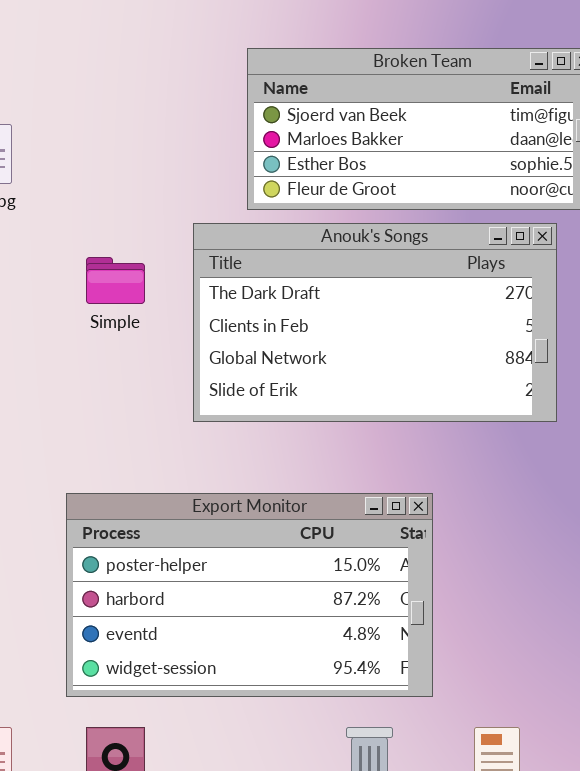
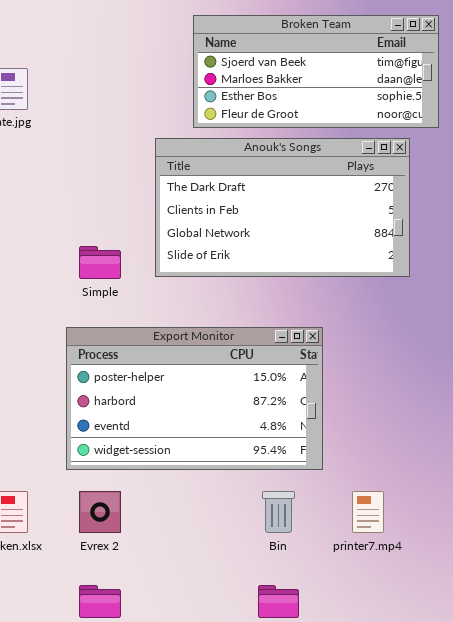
Simple: [86,257,145,304] -> [79,246,121,279], moved

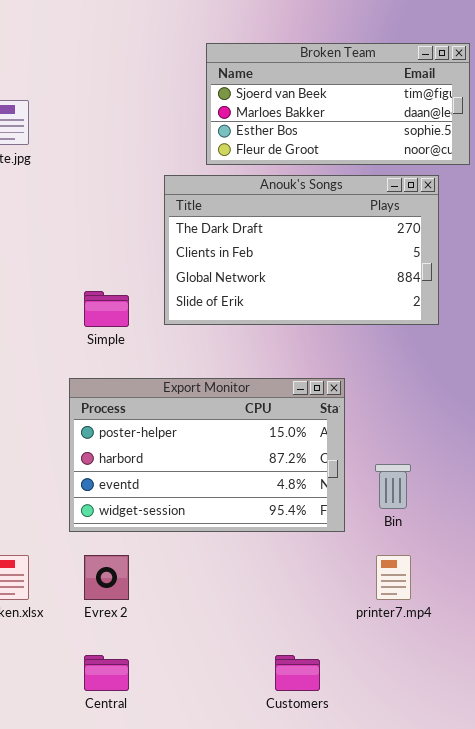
Bin: [262,491,295,533] -> [375,464,411,509], moved

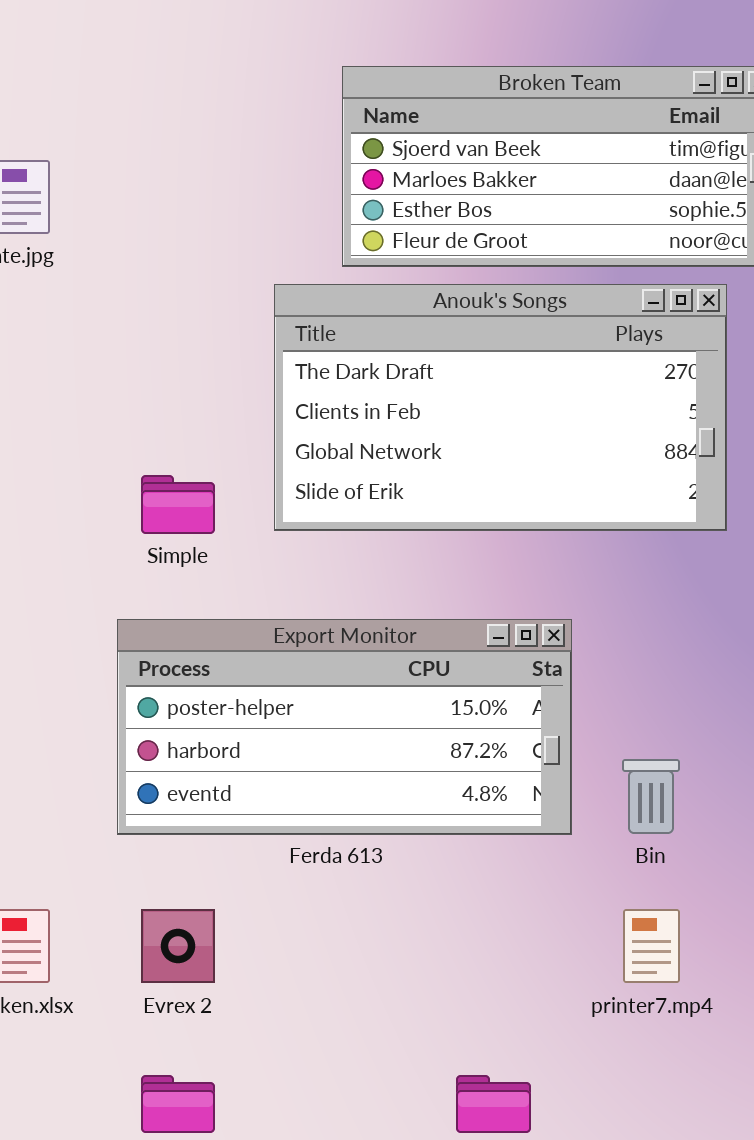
Export Monitor: [69,378,345,532] -> [117,619,572,835], resized

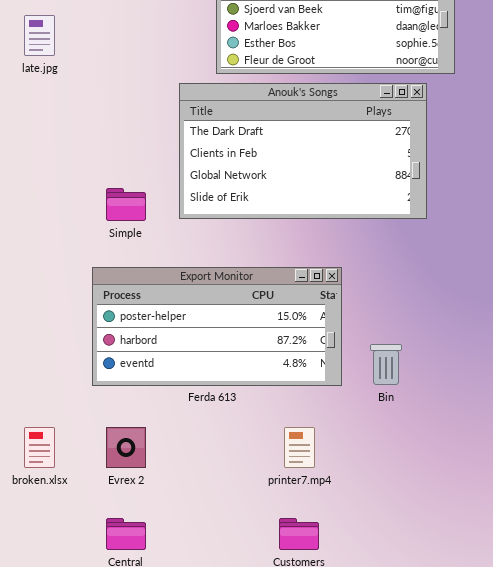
printer7.mp4: [623,909,680,983] -> [284,427,315,468], moved

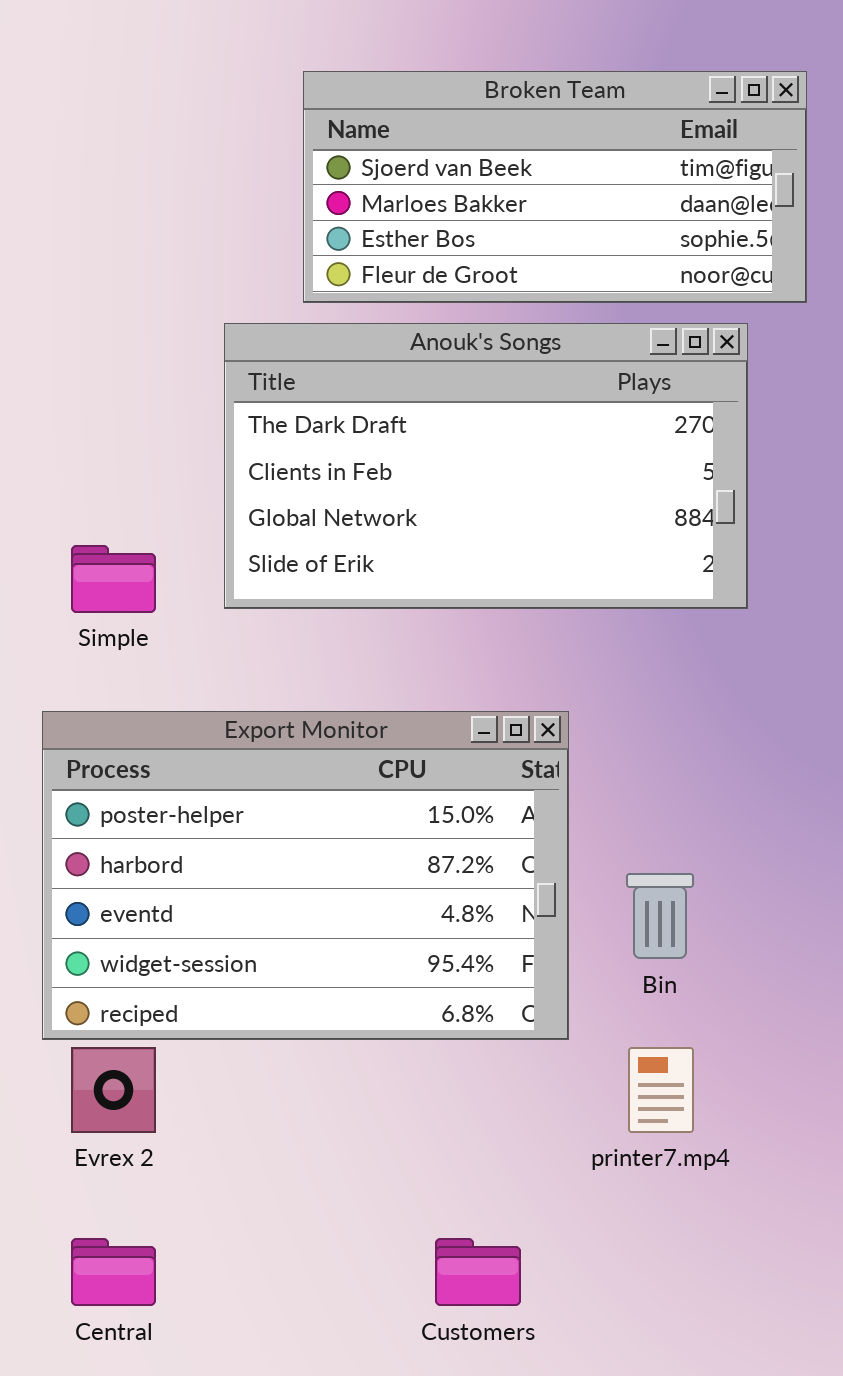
Export Monitor: [92,267,342,386] -> [42,711,569,1040], resized
printer7.mp4: [284,427,315,468] -> [628,1047,694,1133], moved

